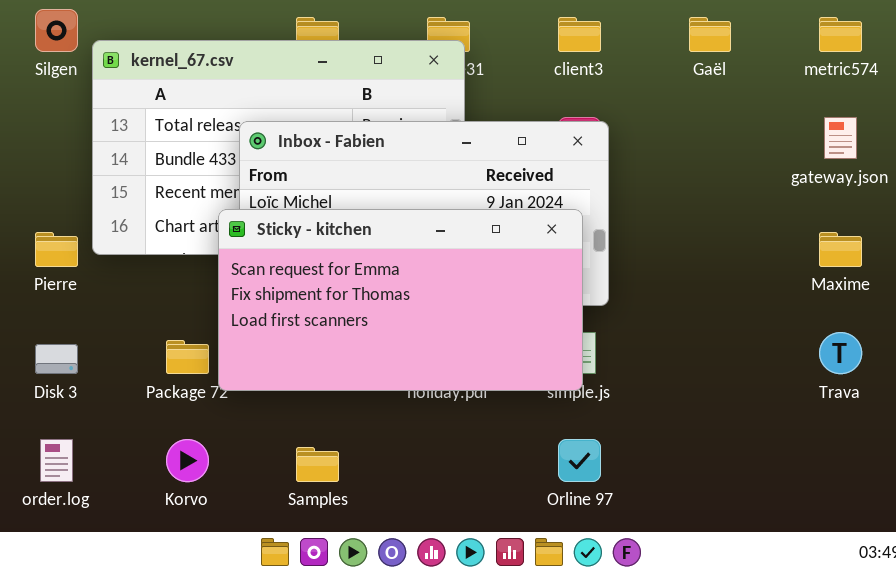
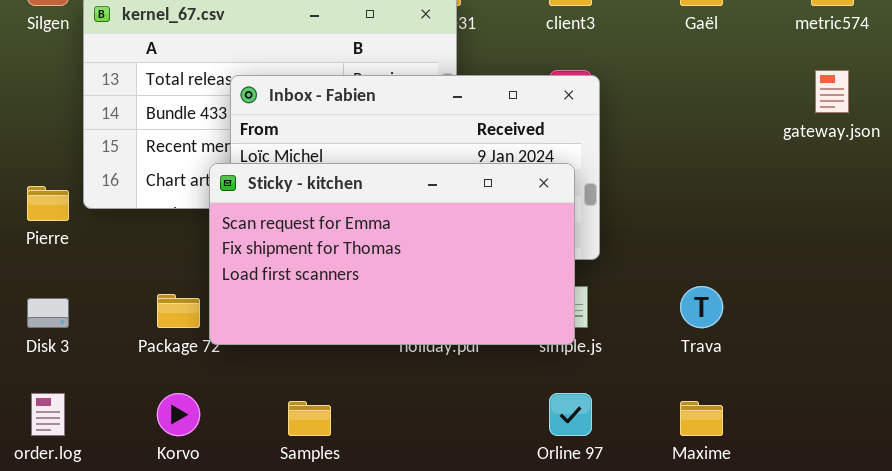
Maxime: [819,232,862,267] -> [680,401,723,436], moved
Trava: [819,332,862,374] -> [680,286,723,328], moved

